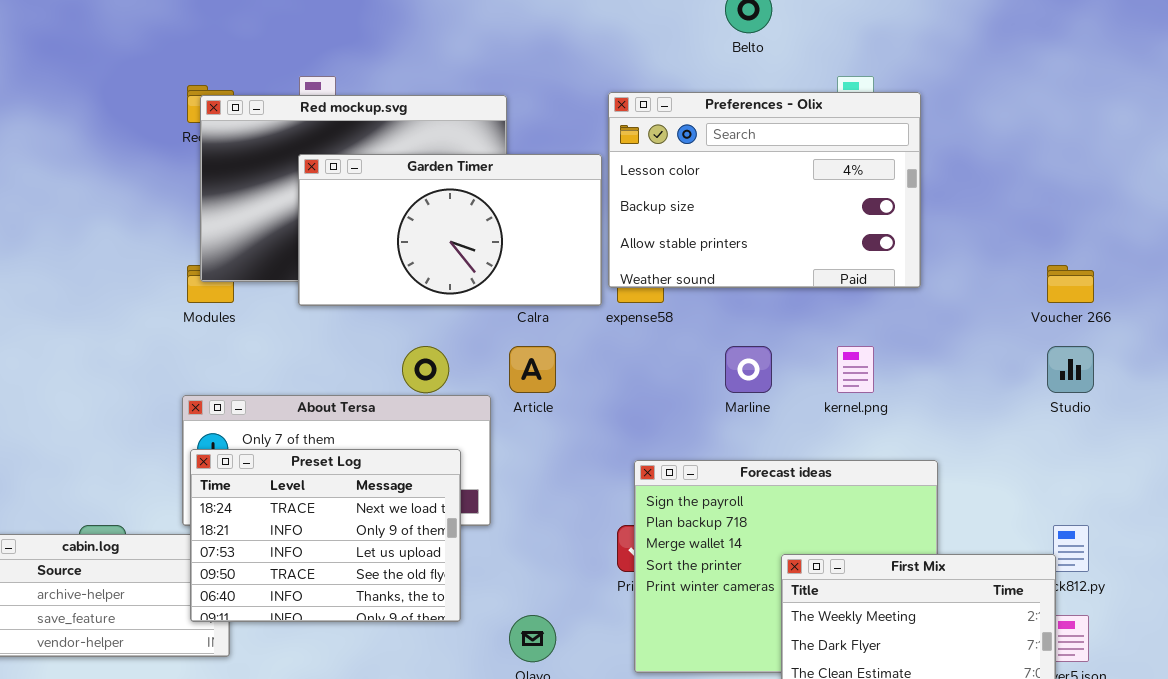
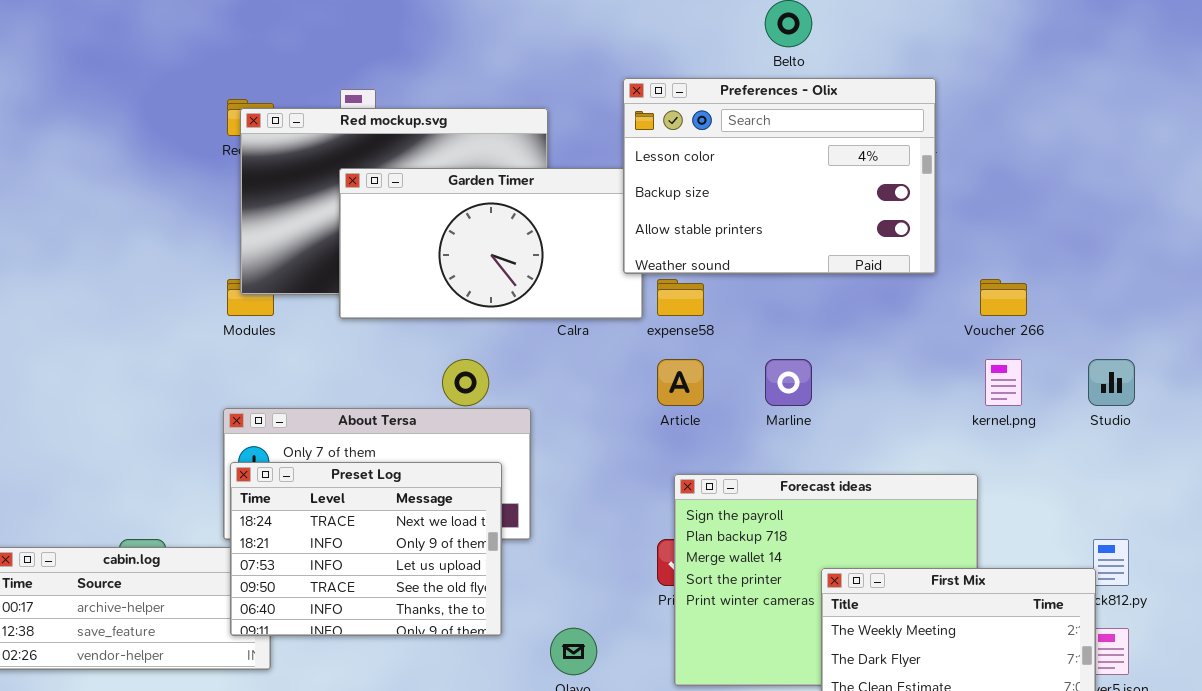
Preferences - Olix: [608,92,921,288] -> [623,78,936,274], moved
Voucher 266: [1047,265,1094,303] -> [980,279,1027,316], moved
Article: [509,346,556,393] -> [657,359,704,406], moved
kernel.png: [837,346,874,393] -> [985,359,1022,406], moved

